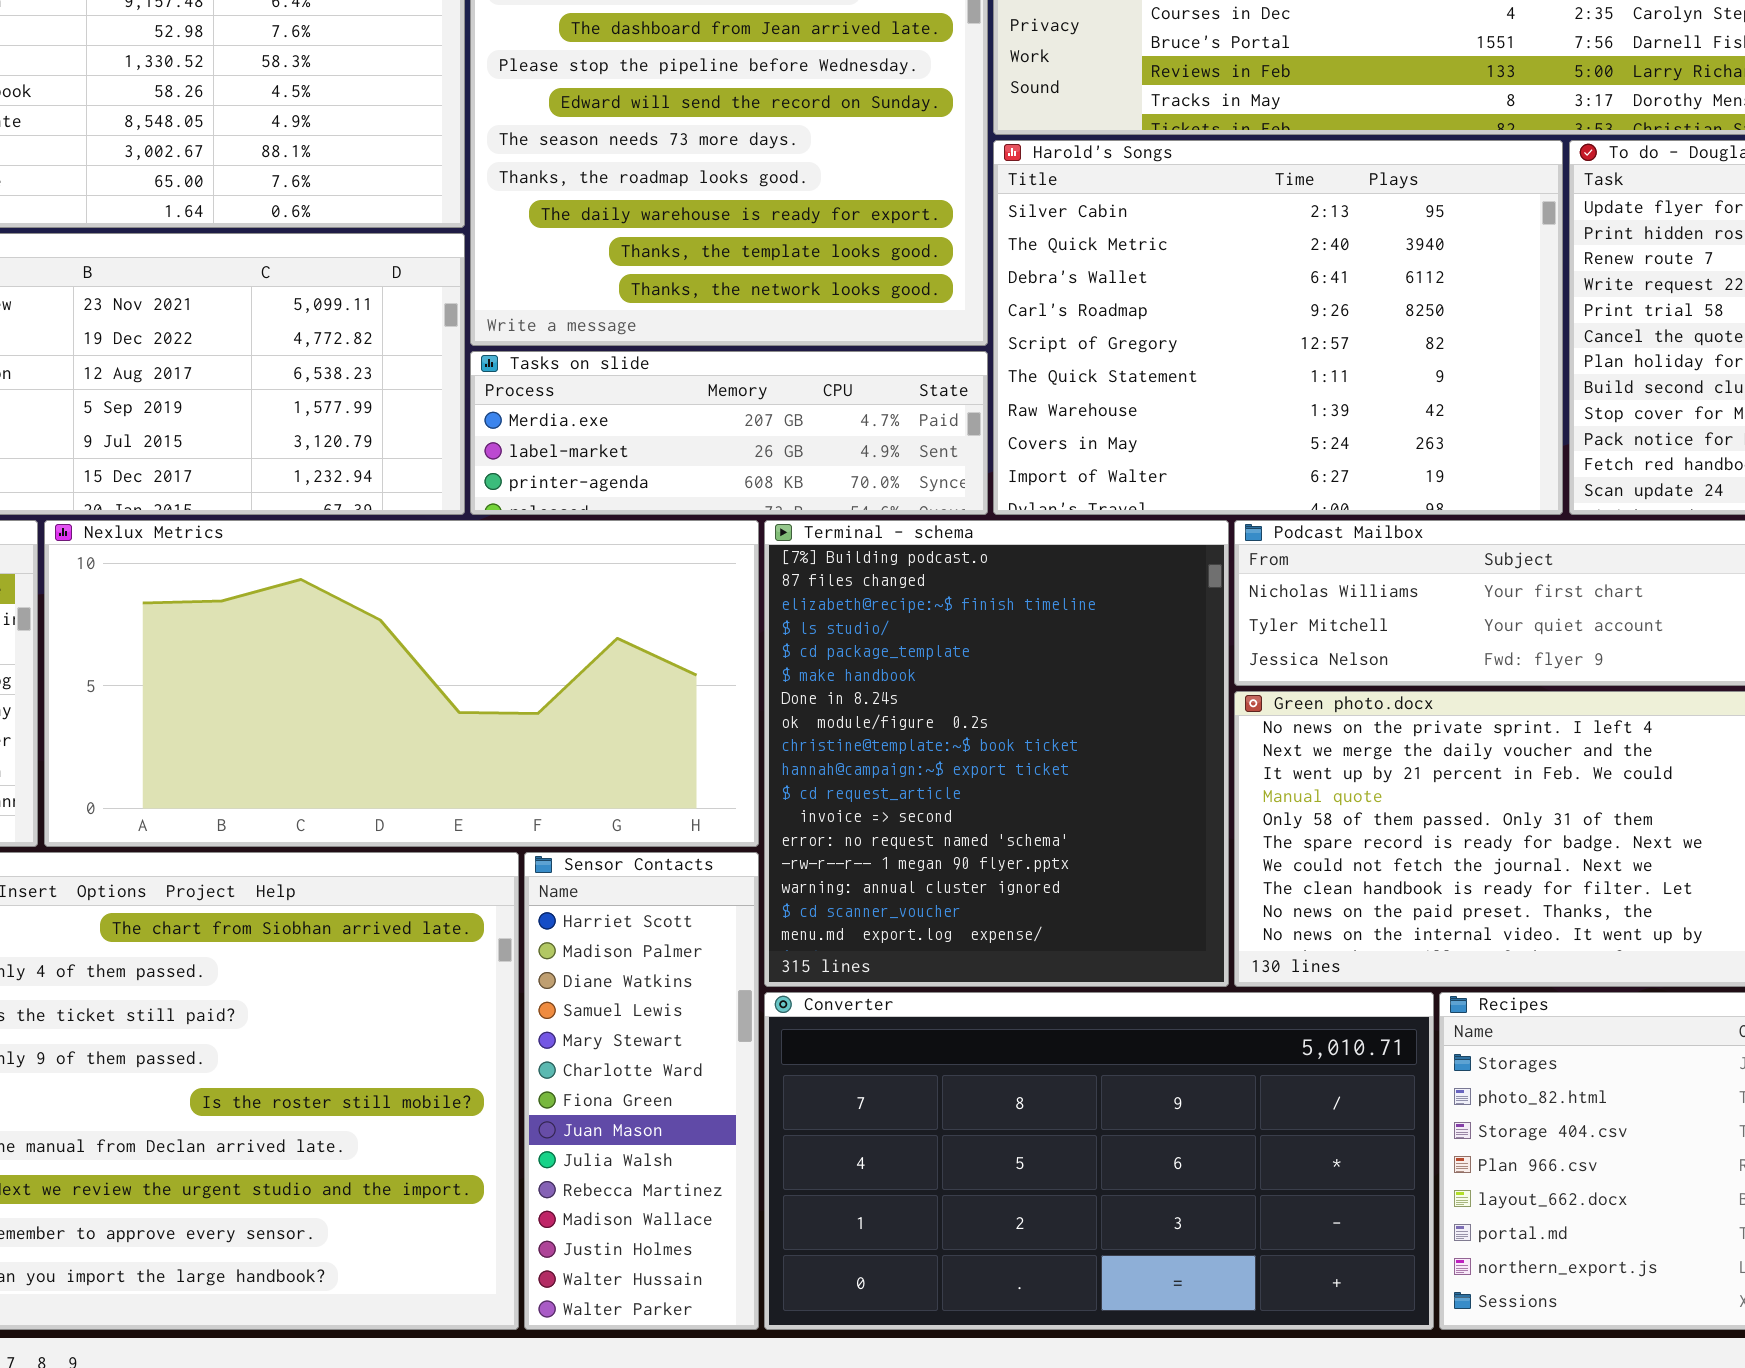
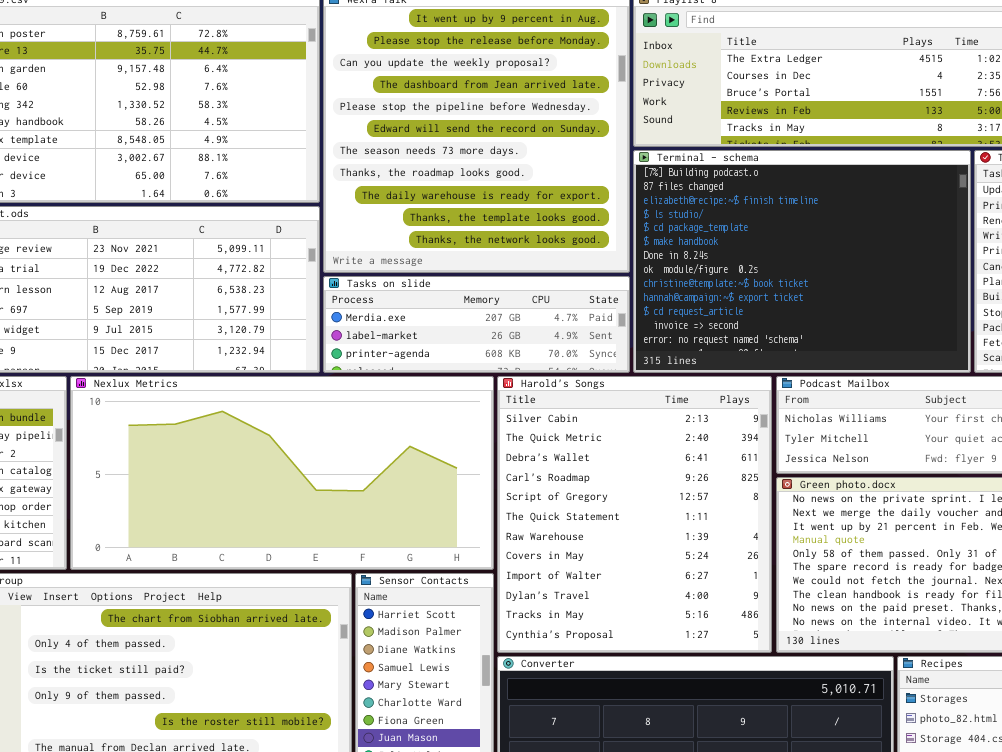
Harold's Songs: [993,140,1563,515] -> [497,376,772,653], moved, resized
Terminal - schema: [764,520,1229,987] -> [633,150,971,373], moved, resized

